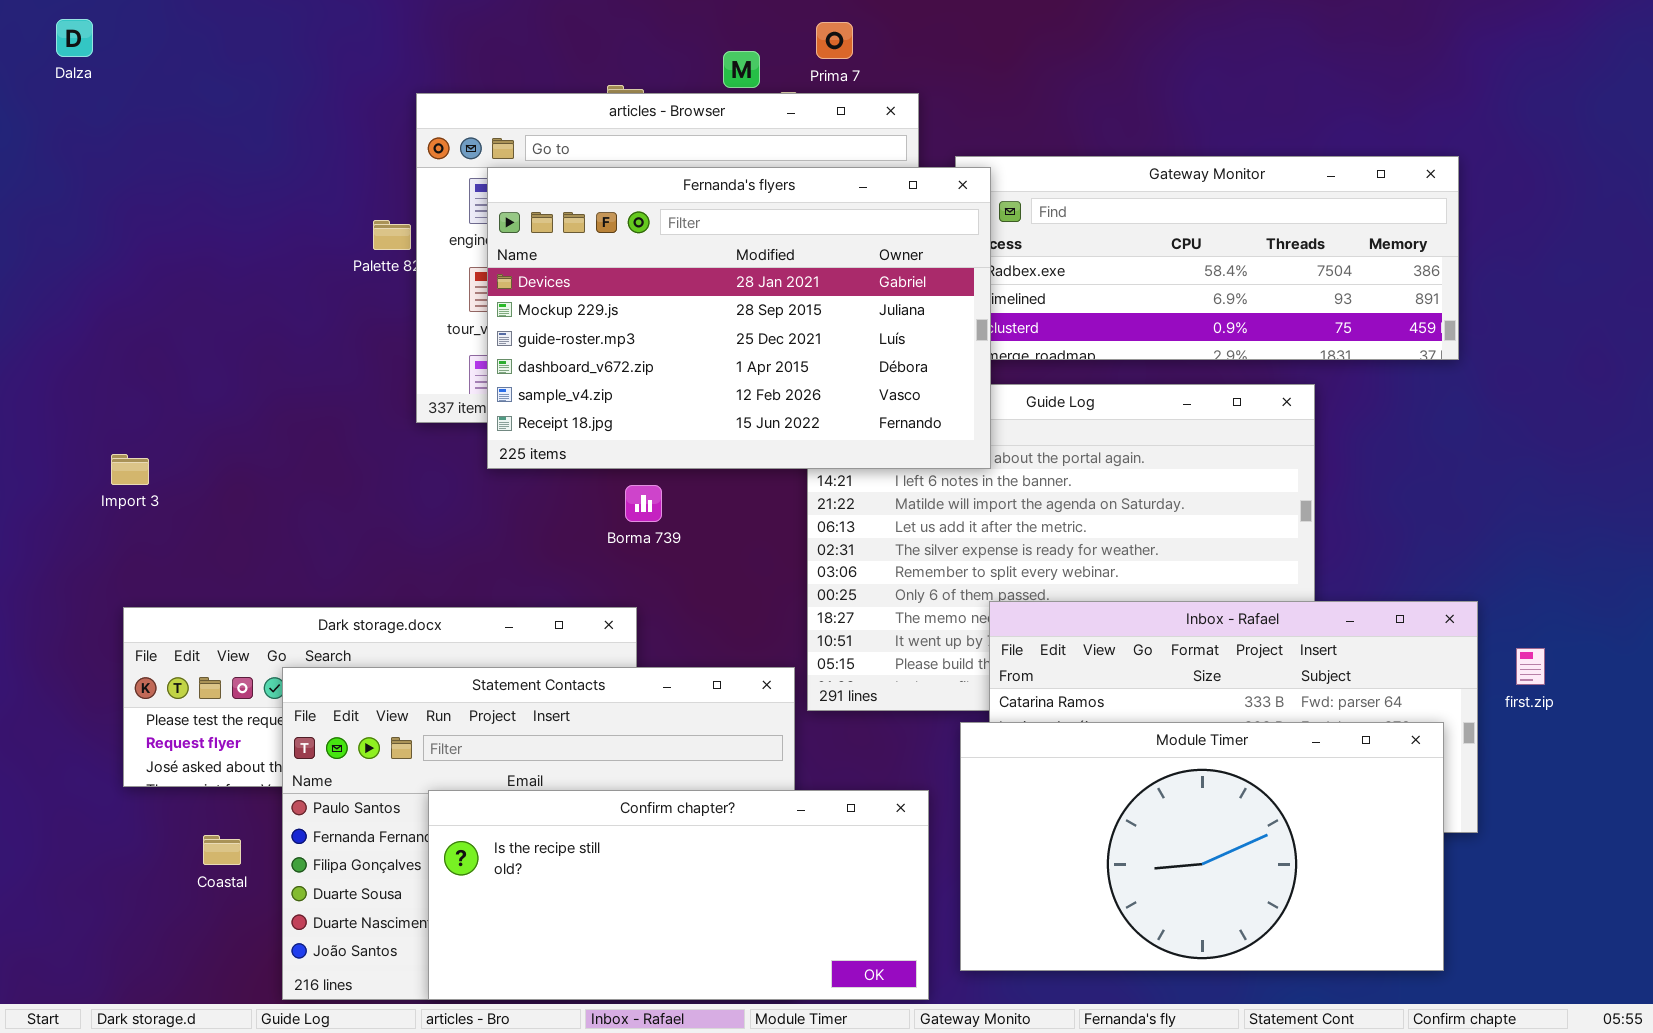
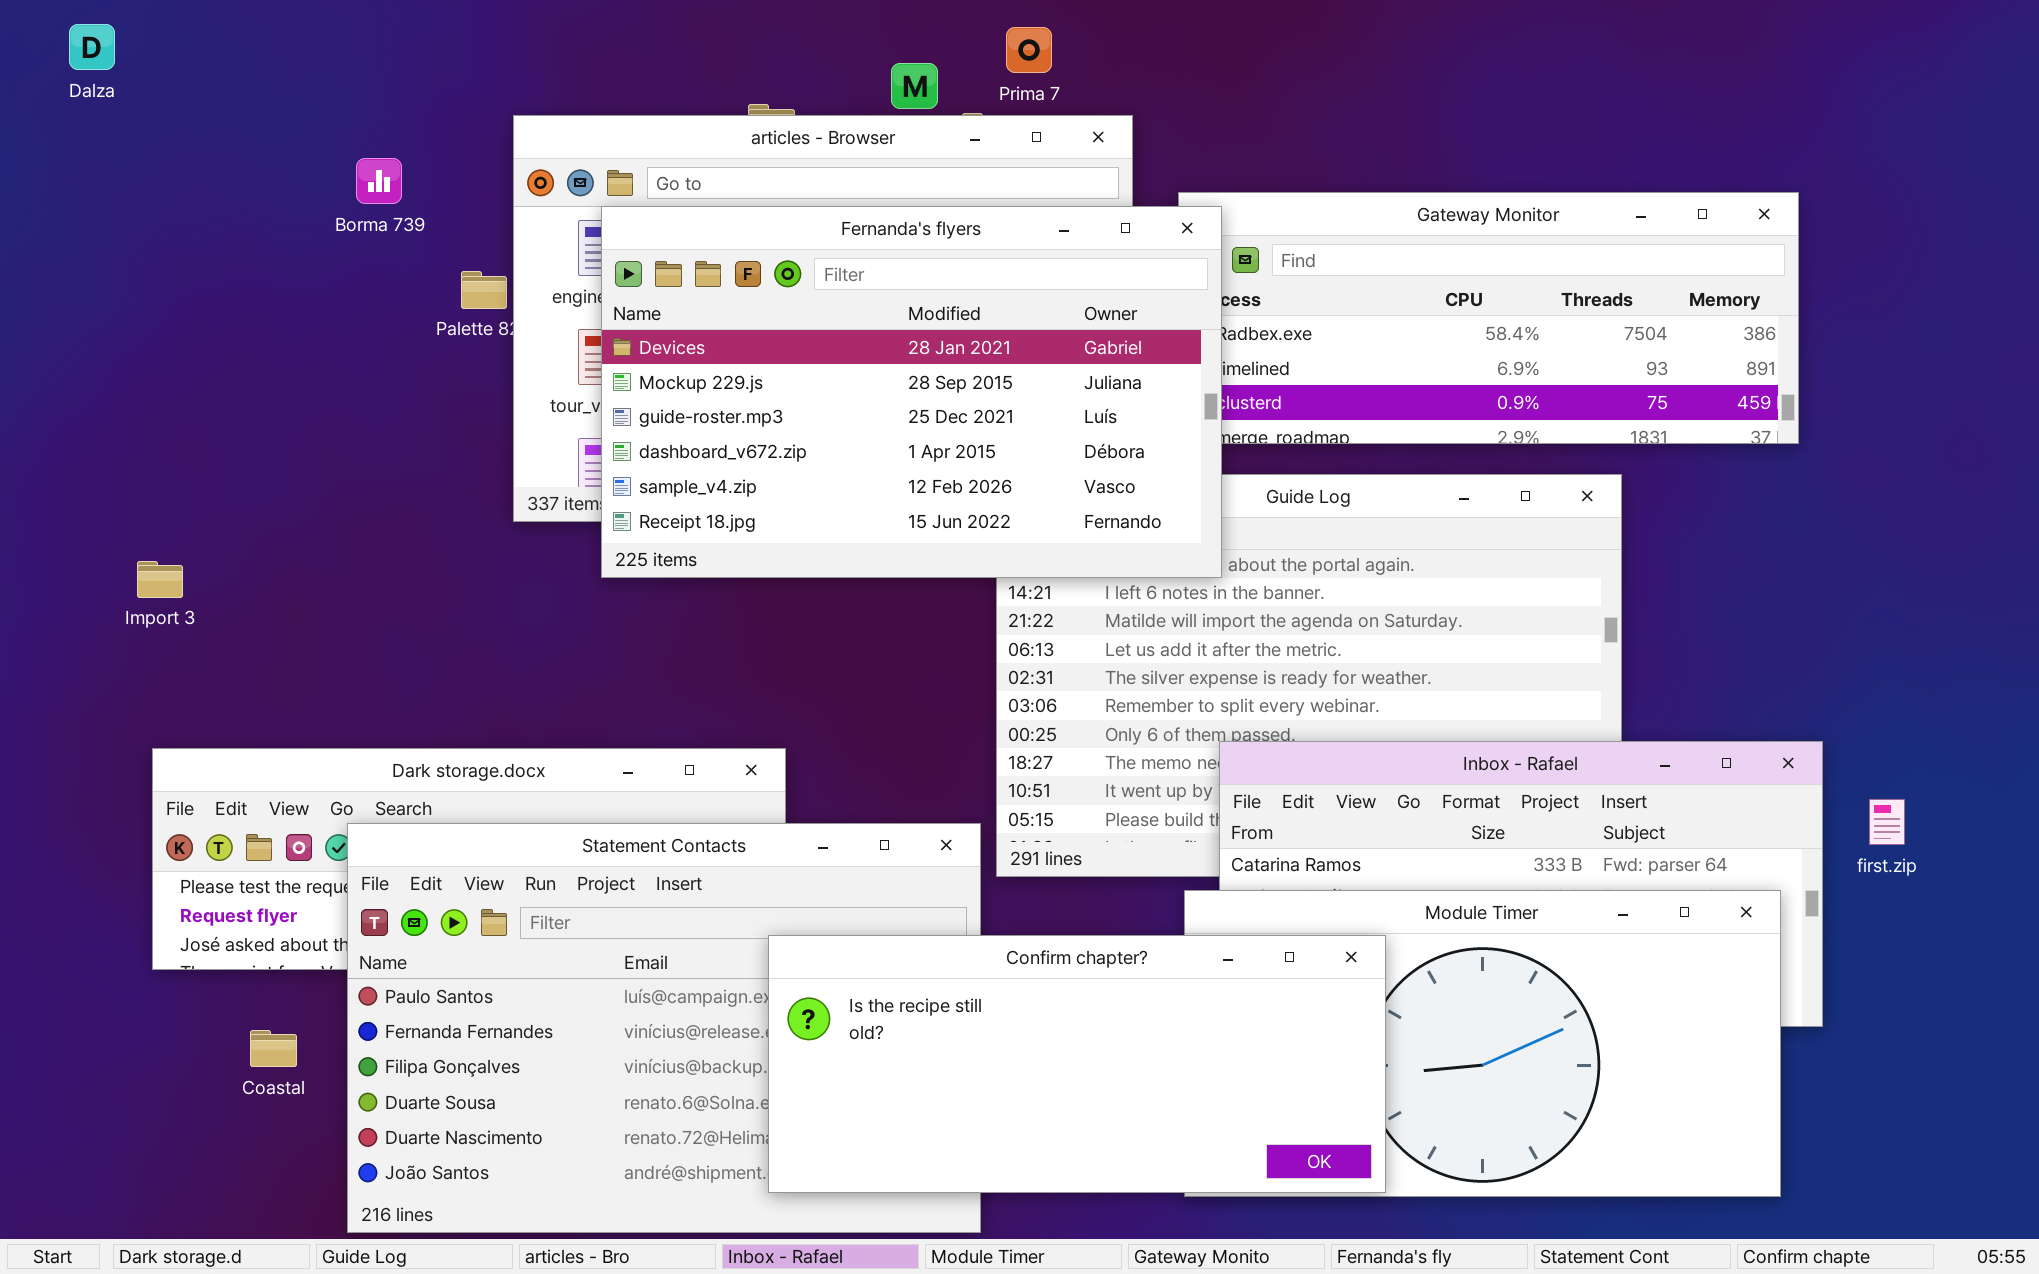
Borma 739: [625,485,662,522] -> [356,158,402,204], moved
Confirm chapter?: [428,790,929,1000] -> [768,935,1386,1193], moved

